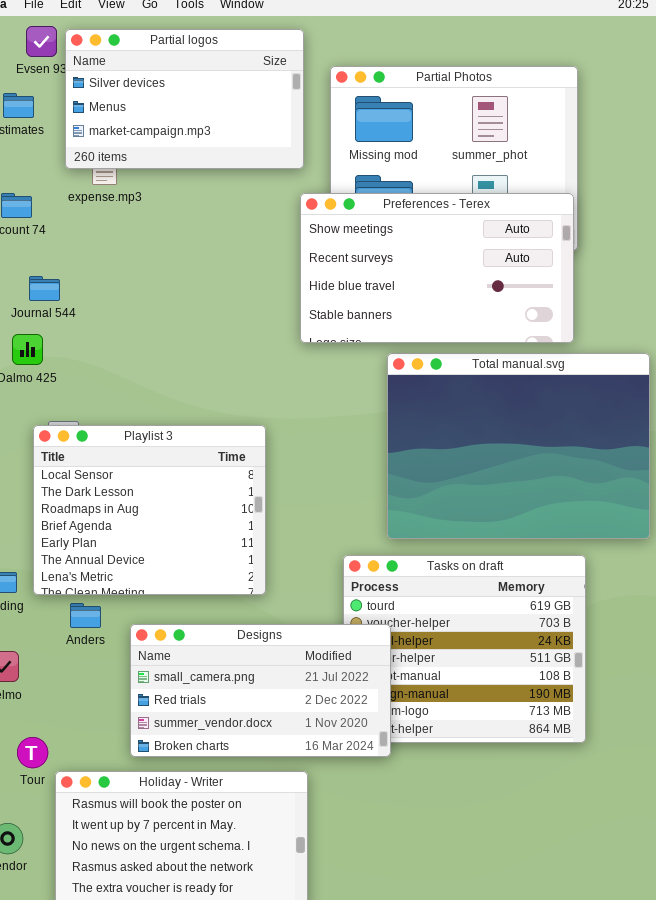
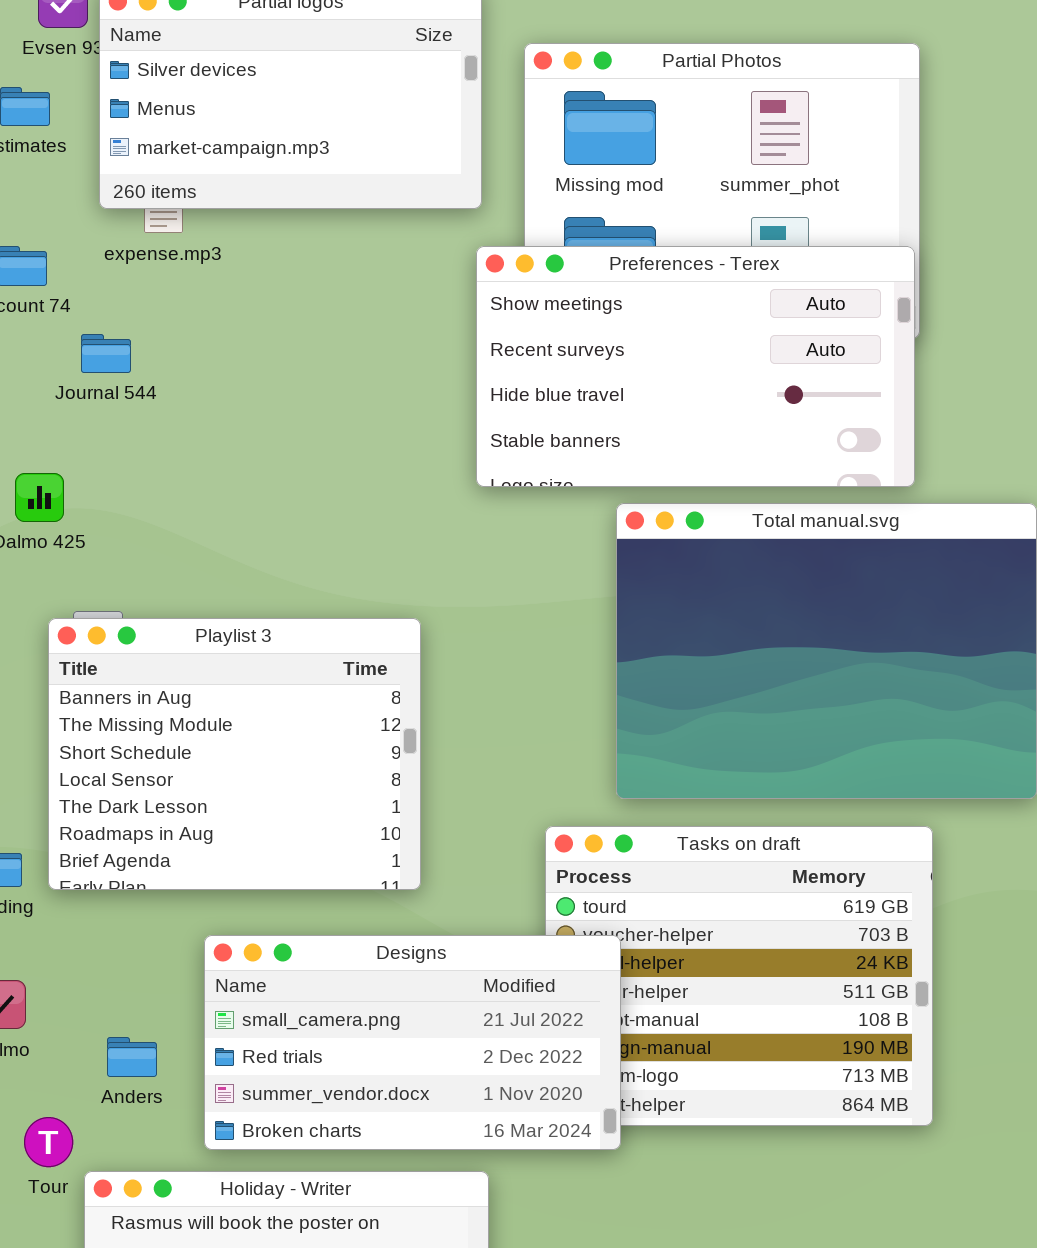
Journal 544: [29,276,60,301] -> [81,334,131,373], moved
Playlist 3: [33,425,266,595] -> [48,618,421,890], scrolled up 3 rows
Anders: [70,603,101,628] -> [107,1037,157,1077], moved

